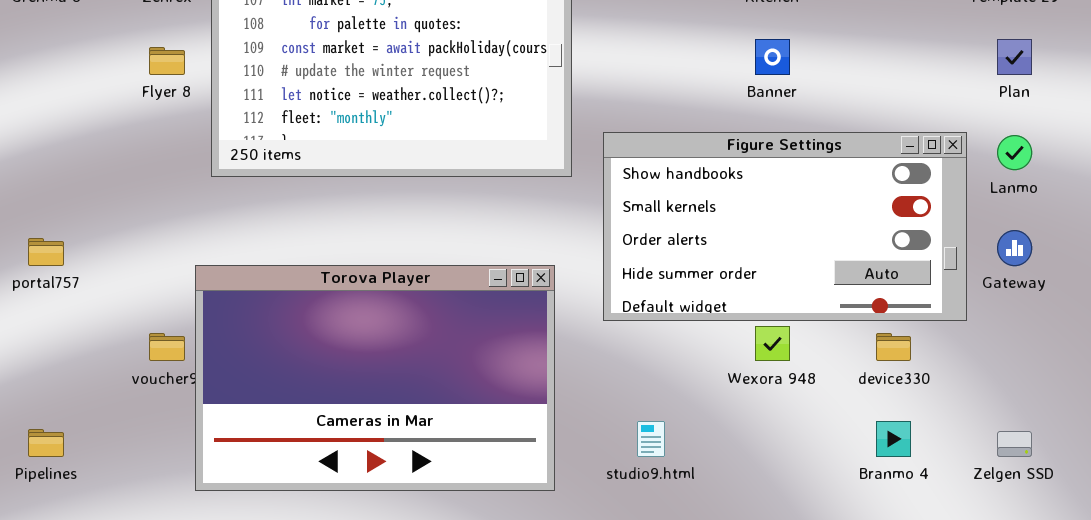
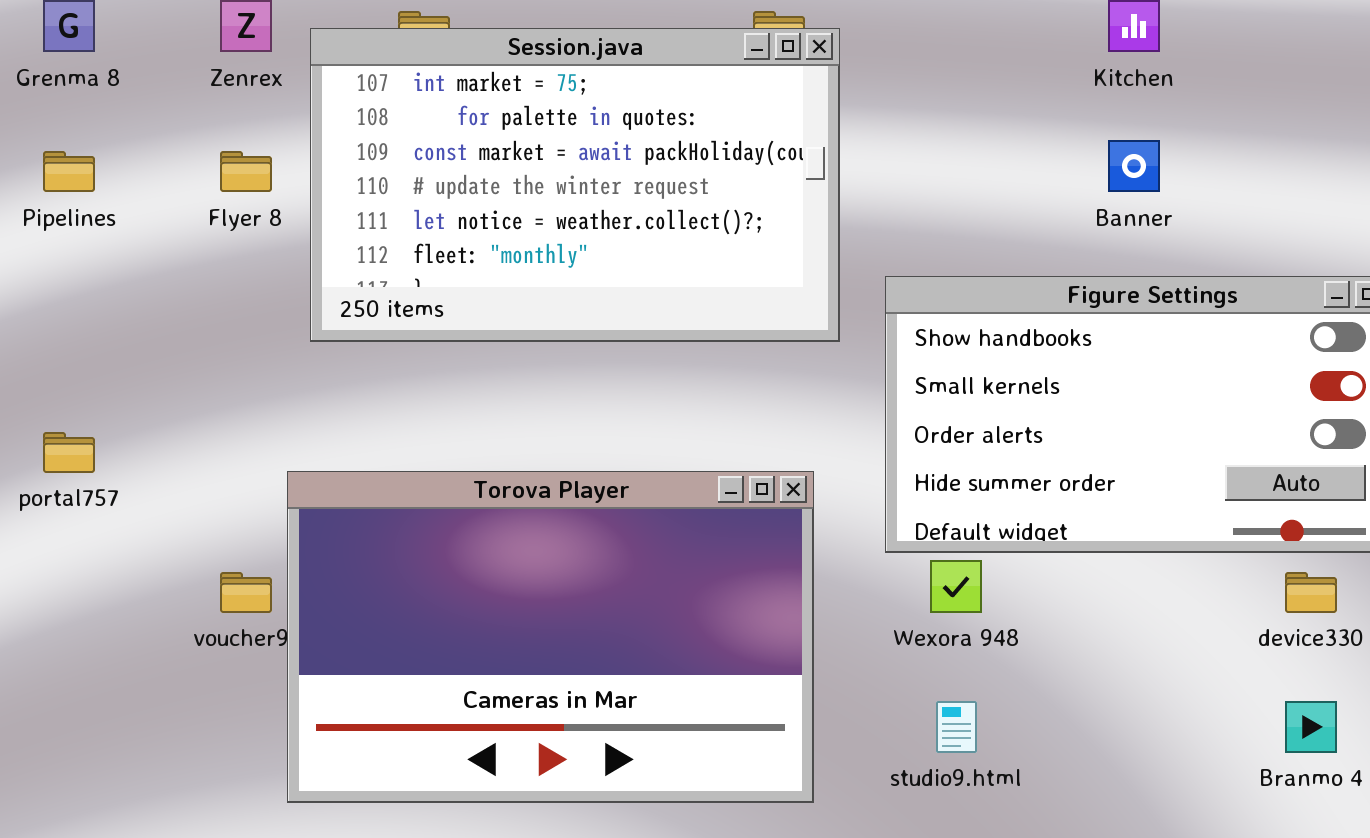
Wexora 948: [755,326,790,361] -> [930,560,982,613], moved
Pipelines: [28,429,64,457] -> [43,151,95,192], moved

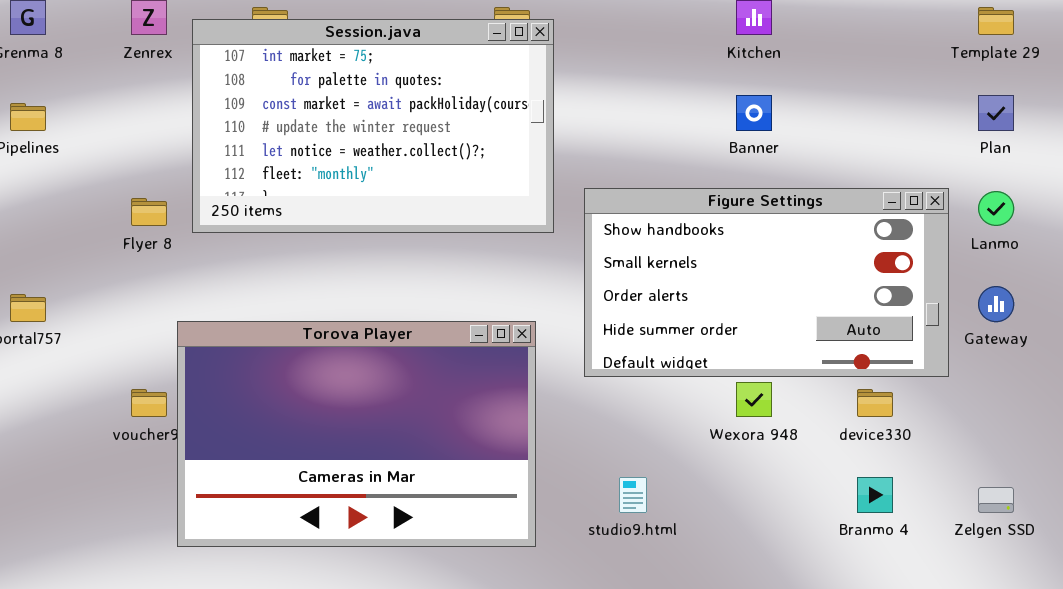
Flyer 8: [220,151,272,192] -> [131,198,167,226], moved
Wexora 948: [930,560,982,613] -> [736,382,772,417], moved

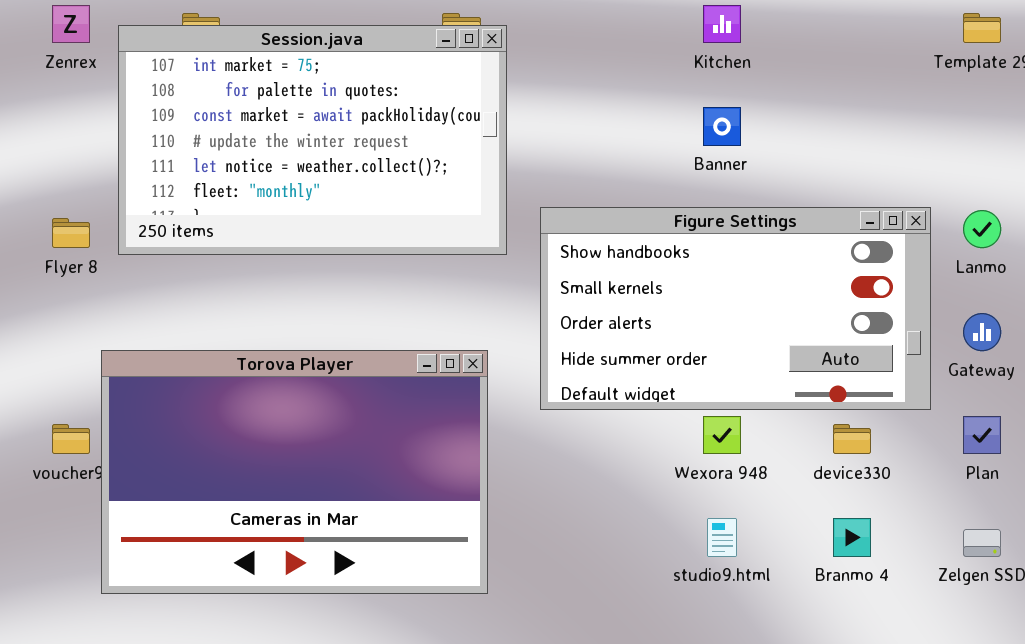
Plan: [978,95,1014,131] -> [963,416,1001,454], moved
studio9.html: [619,477,647,513] -> [707,518,737,557], moved

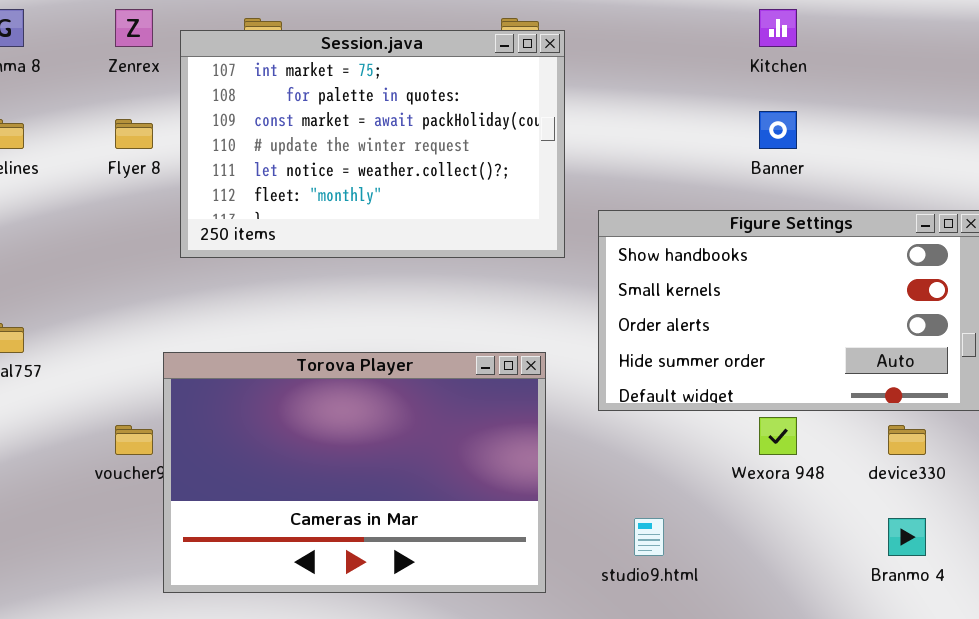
Flyer 8: [52,218,90,248] -> [115,119,153,149], moved
studio9.html: [707,518,737,557] -> [634,518,664,556], moved

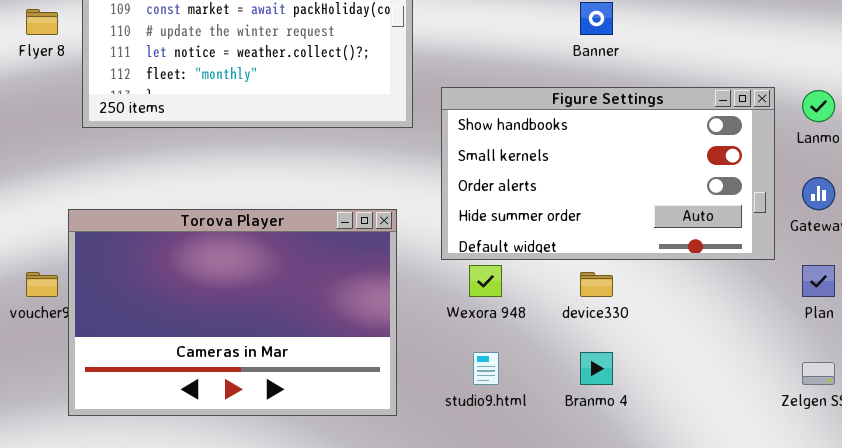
Wexora 948: [759,417,797,455] -> [469,265,502,297], moved
device330: [888,425,926,455] -> [580,272,613,297], moved
Branmo 4: [888,518,926,556] -> [580,352,613,385], moved

